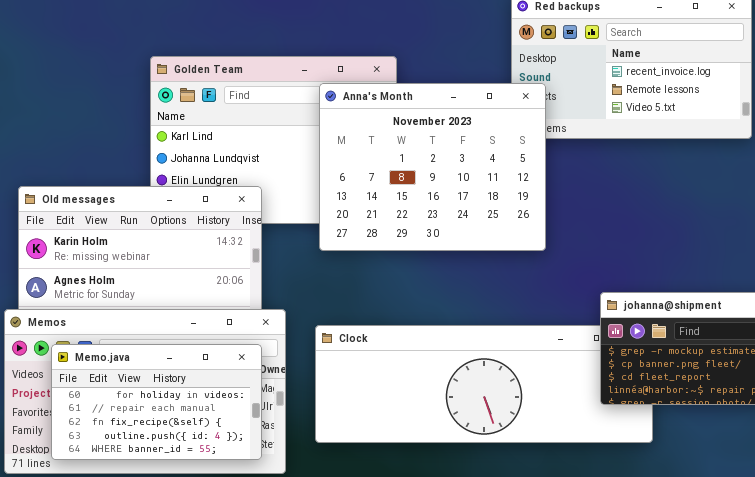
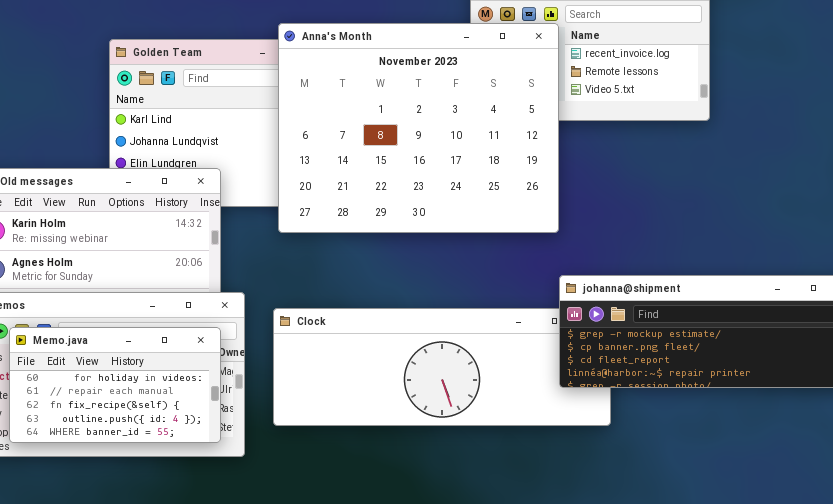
Anna's Month: [319,83,546,251] -> [278,23,559,233], resized

